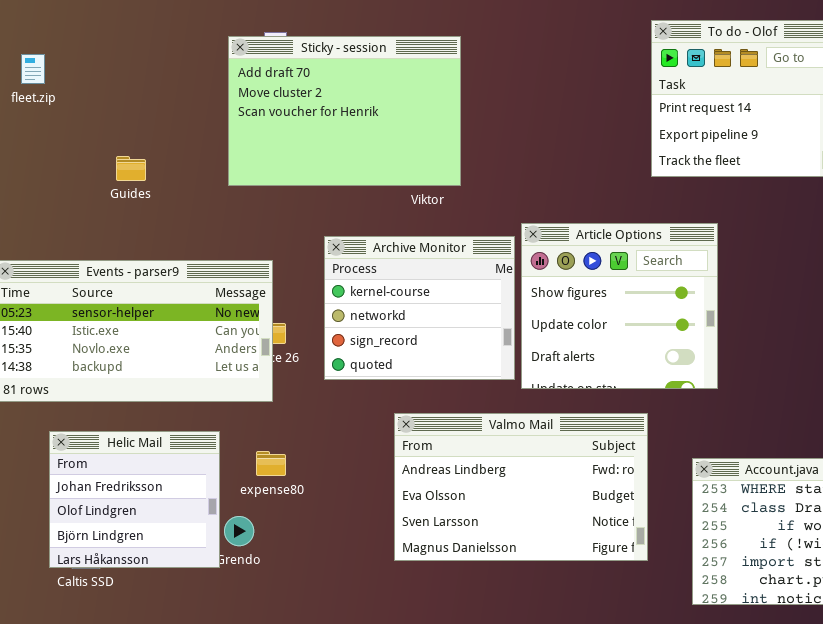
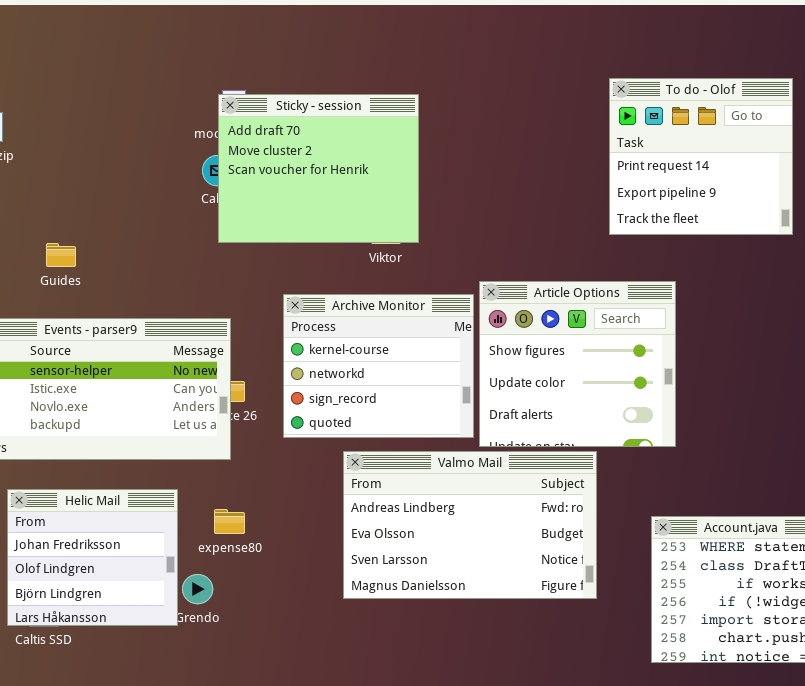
Sticky - session: [228,36,461,186] -> [218,94,419,243], resized
Guides: [116,156,146,181] -> [46,243,76,267], moved
Valmo Mail: [394,413,648,561] -> [343,451,597,599], moved

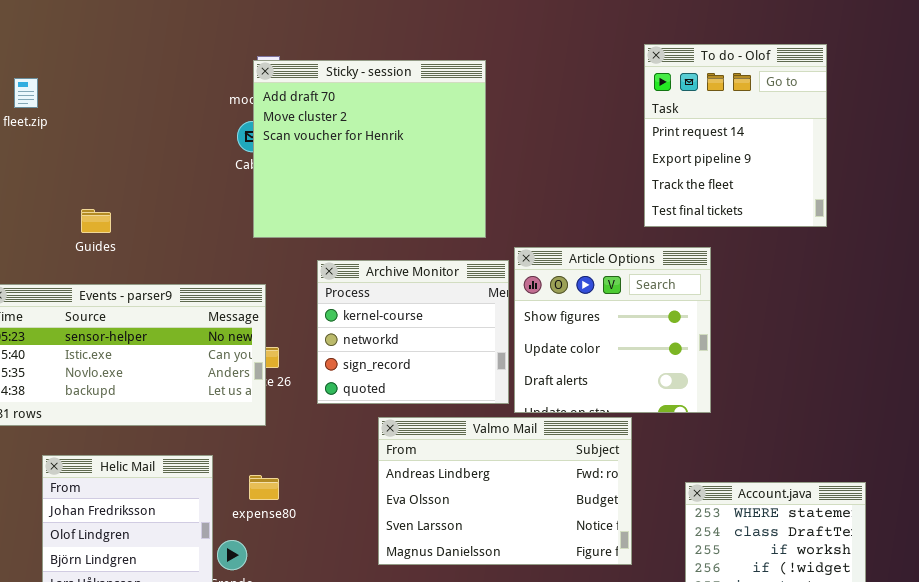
To do - Olof: [609,78,793,235] -> [644,44,827,227], resized
Sticky - session: [218,94,419,243] -> [253,60,486,238], resized

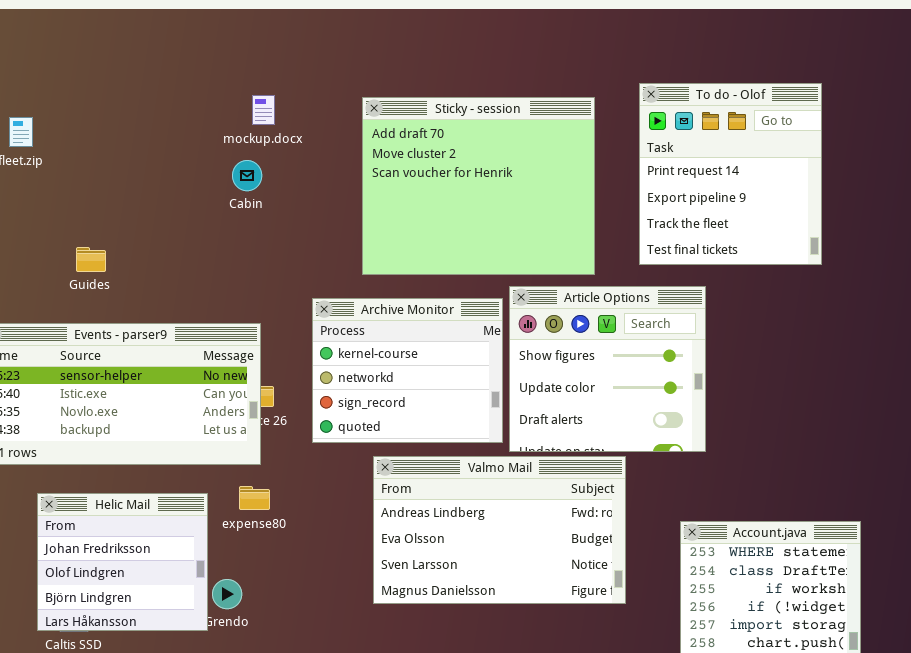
Sticky - session: [253,60,486,238] -> [362,97,595,275], moved
expense80: [249,475,279,500] -> [239,486,270,510], moved

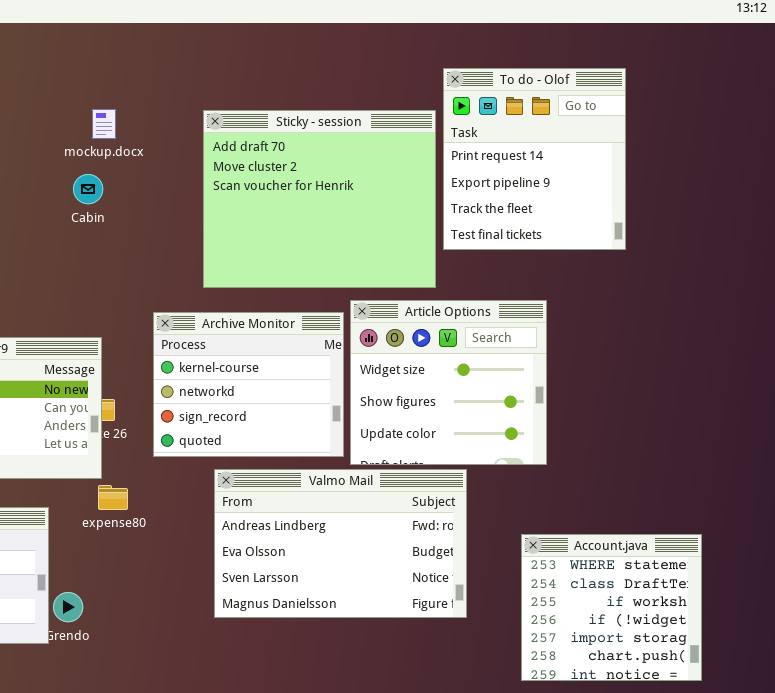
To do - Olof: [639,83,822,265] -> [443,68,626,250], moved
Article Options: [509,286,706,452] -> [350,300,547,465], scrolled up 1 row
expense80: [239,486,270,510] -> [98,485,128,510], moved

